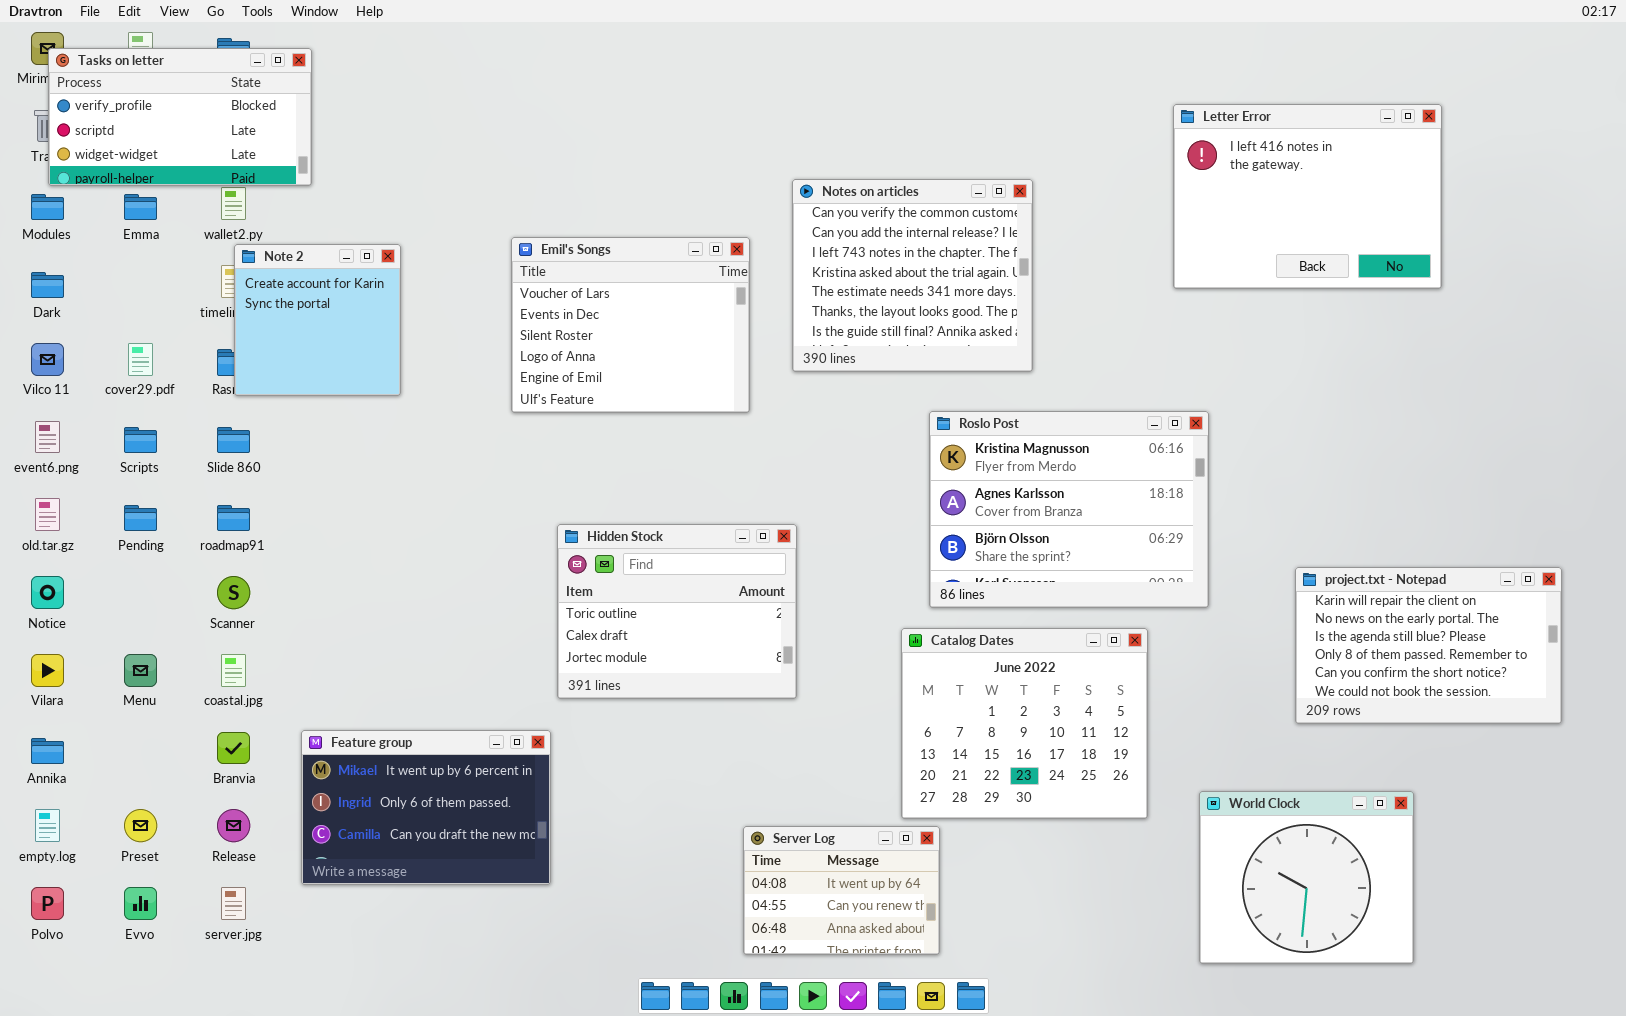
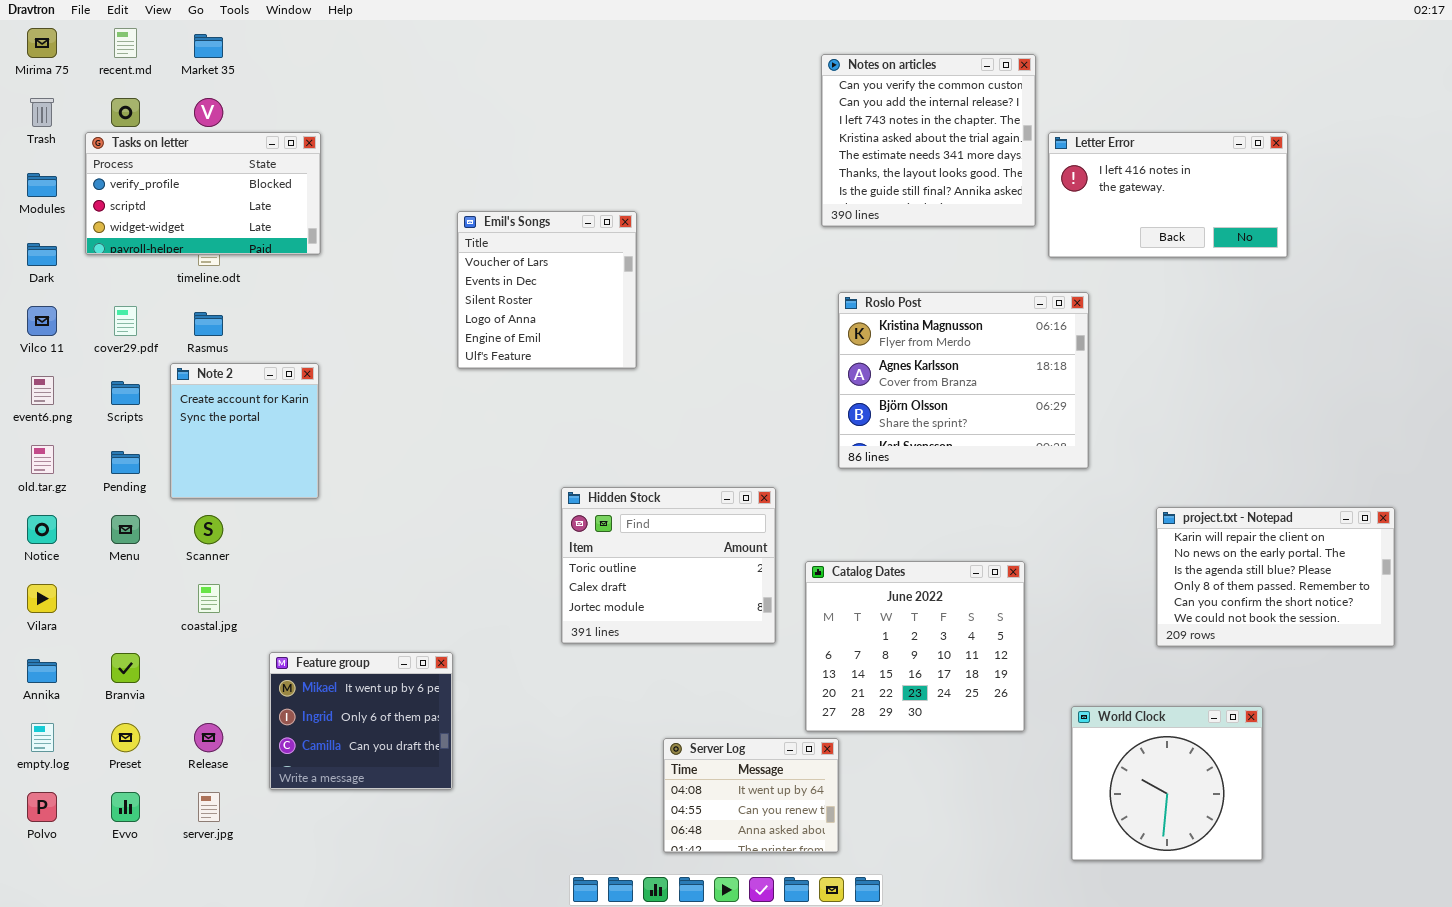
Tasks on letter: [48,48,312,186] -> [85,132,321,255], moved
Letter Error: [1173,104,1442,289] -> [1048,132,1288,258], resized
Notes on articles: [792,179,1033,372] -> [821,54,1036,227], moved
Emil's Songs: [511,237,750,413] -> [457,211,637,369], resized
Note 2: [234,244,401,396] -> [170,363,319,499], moved
Roslo Post: [929,411,1209,608] -> [838,292,1089,469], moved
Hidden Stock: [557,524,797,699] -> [561,487,776,644], moved
Menu: [124,654,157,687] -> [111,515,140,544], moved
Feature group: [301,730,551,885] -> [269,652,453,790], resized
Branvia: [217,732,250,764] -> [111,653,140,683], moved

